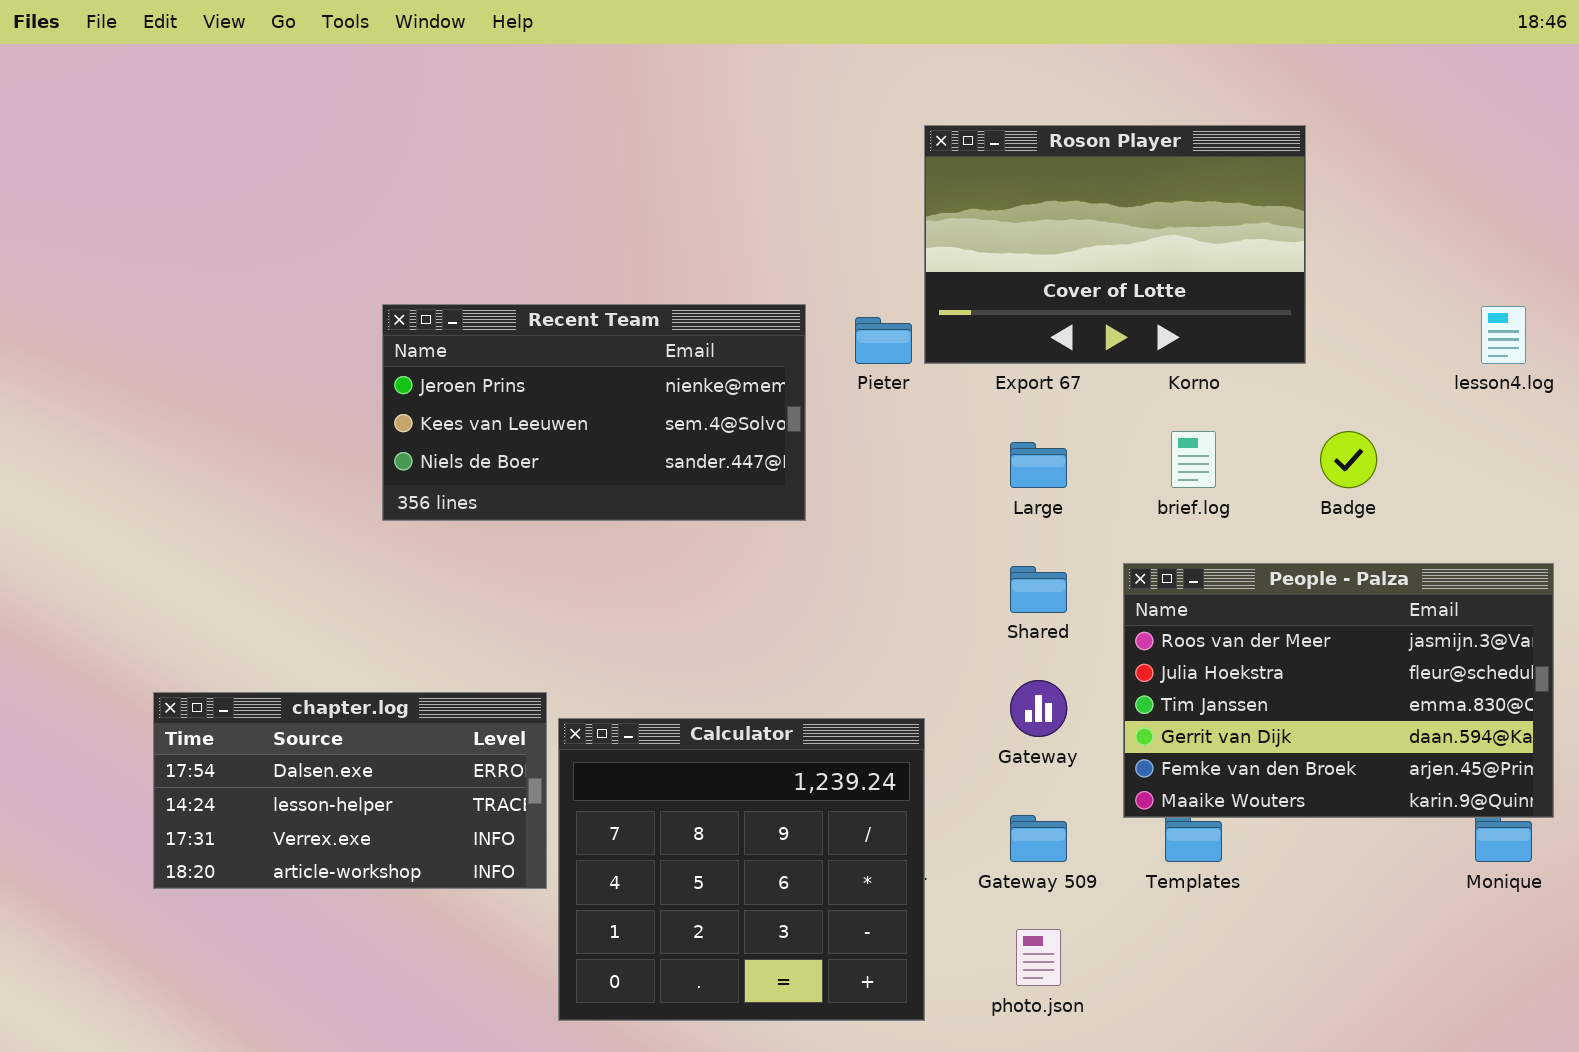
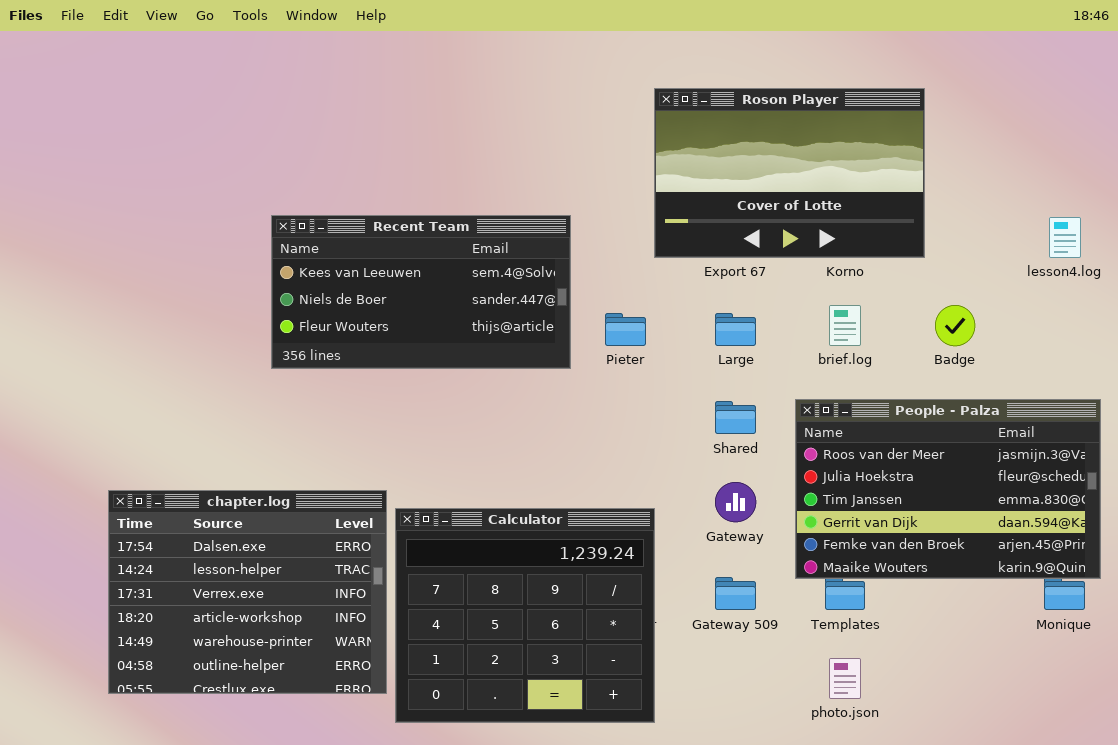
Recent Team: [382,304,806,521] -> [271,215,571,369], scrolled down 1 row
Pieter: [855,317,912,364] -> [605,313,646,346], moved
chapter.log: [153,692,547,889] -> [108,490,387,694], resized
photo.json: [1016,929,1061,986] -> [829,658,861,699], moved

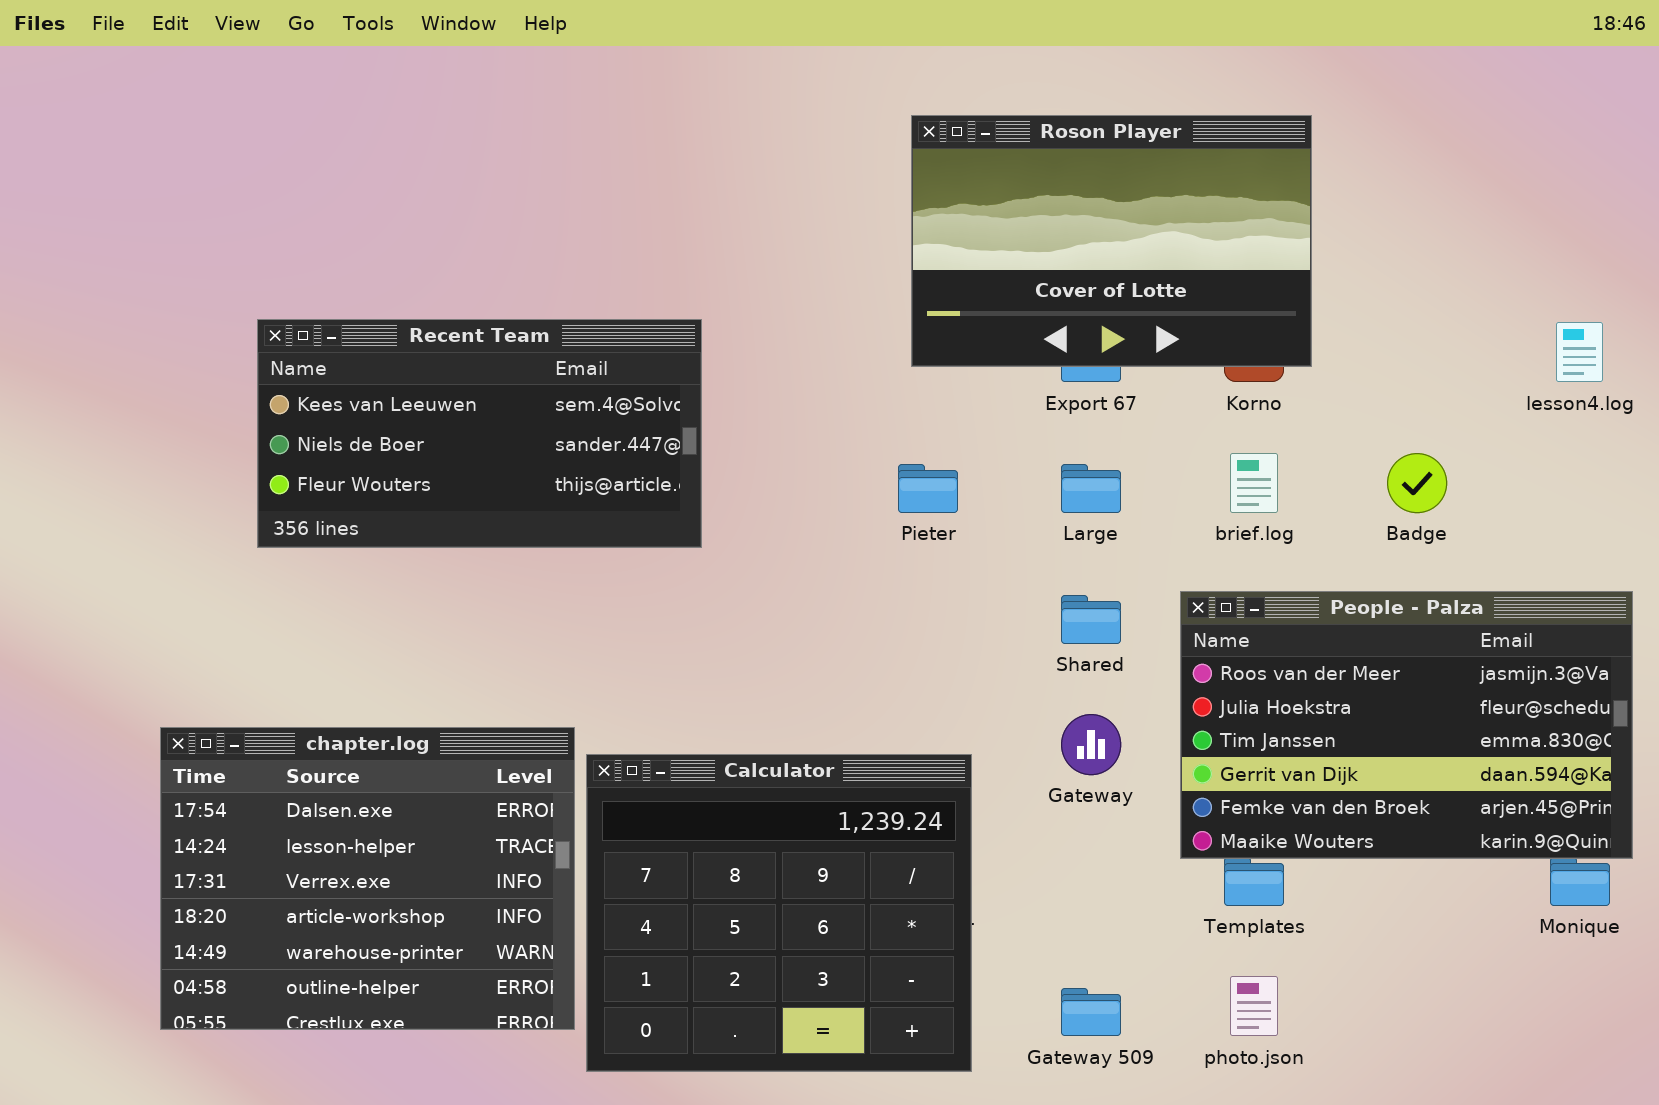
Roson Player: [654,88,925,258] -> [911,115,1312,367], moved
Recent Team: [271,215,571,369] -> [257,319,702,548], moved
Gateway 509: [715,577,756,610] -> [1061,988,1121,1036], moved

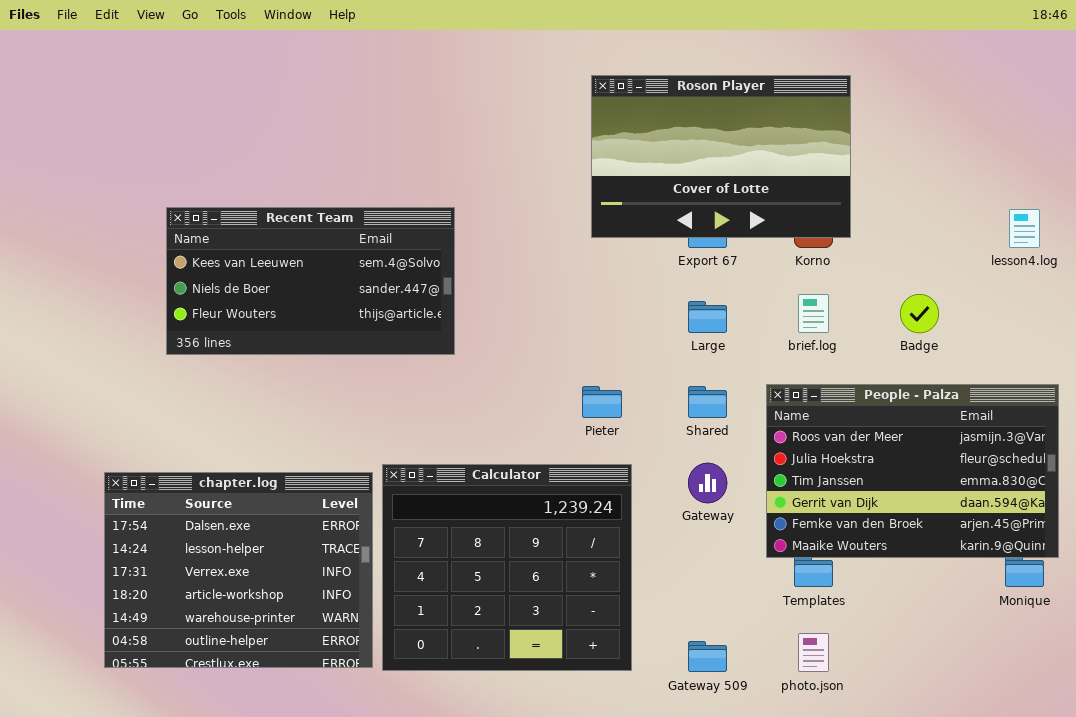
Pieter: [898,464,958,513] -> [582,386,622,418], moved
Calculator: [586,754,972,1072] -> [382,464,632,671], moved

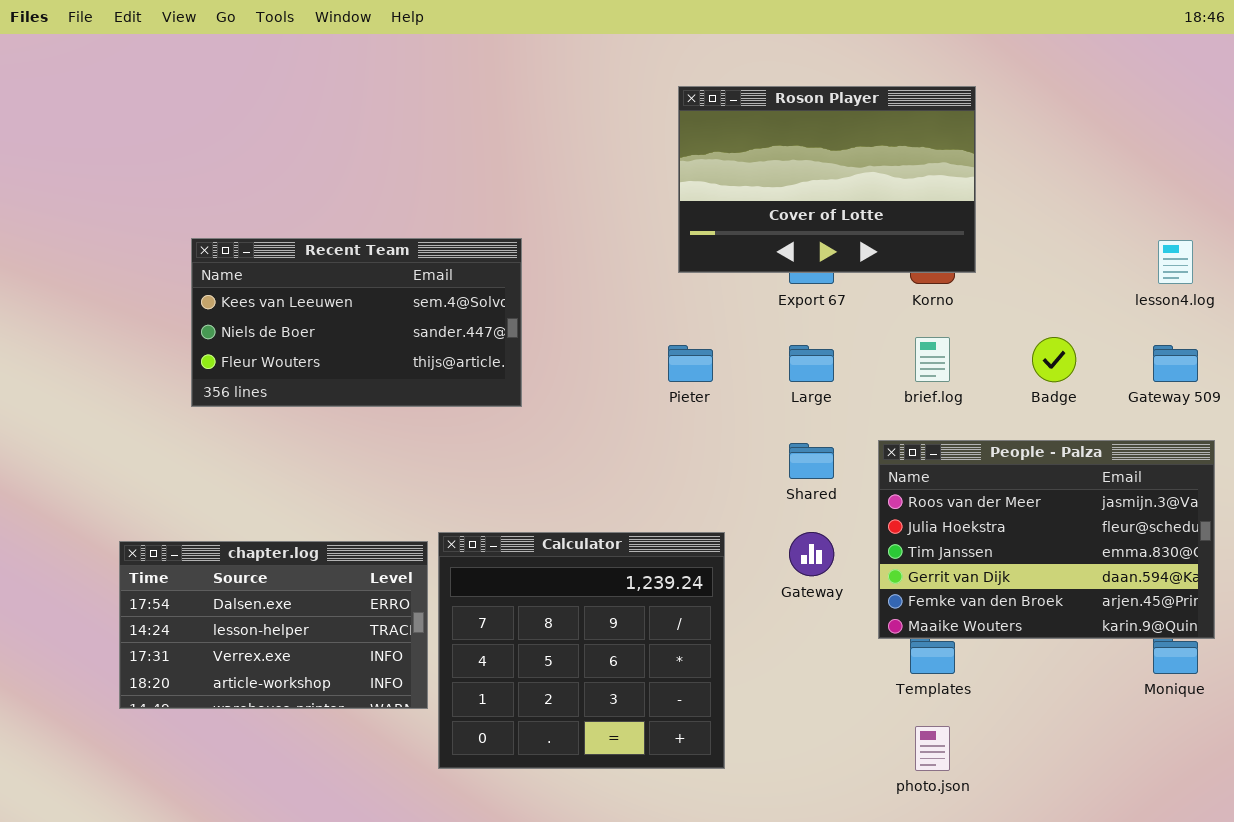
Pieter: [582,386,622,418] -> [668,345,713,382], moved
chapter.log: [104,472,373,668] -> [119,541,428,709], resized
Gateway 509: [688,641,727,672] -> [1153,345,1198,382], moved

